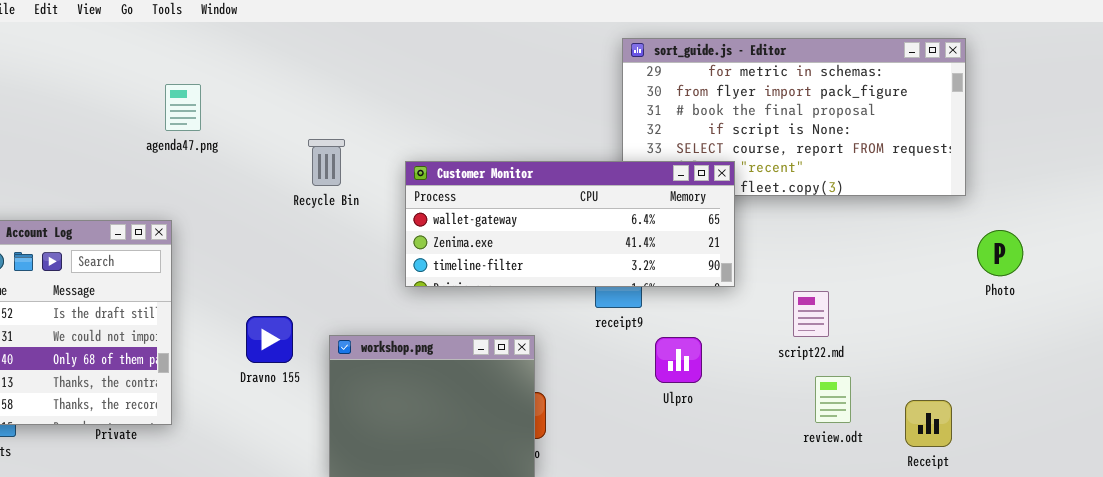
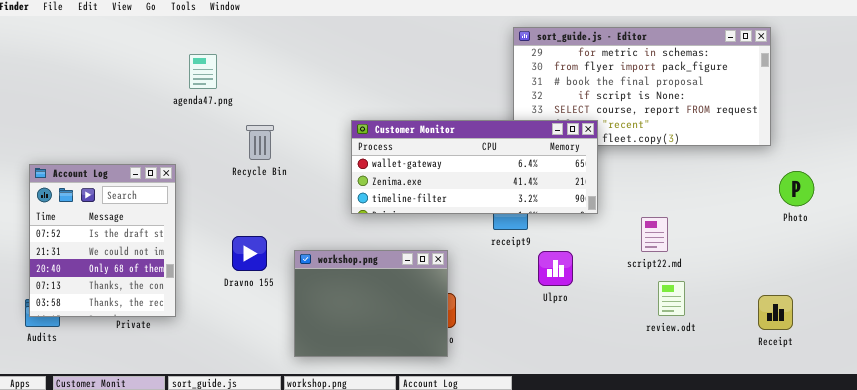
agenda47.png: [165,84,201,131] -> [189,54,217,89], moved
Recycle Bin: [308,139,345,186] -> [246,125,274,160], moved
Receipt: [905,400,952,447] -> [758,295,793,330], moved

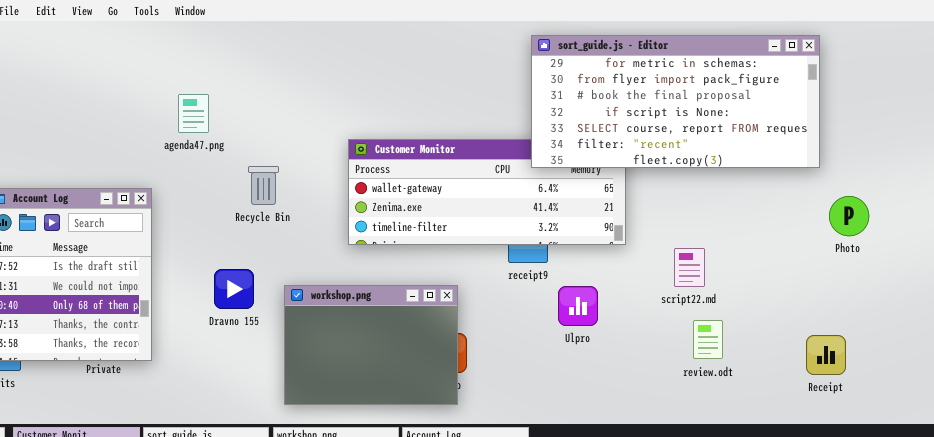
sort_guide.js - Editor: [513,27,771,146] -> [531,35,820,168], raised
agenda47.png: [189,54,217,89] -> [178,94,209,133], moved
Recycle Bin: [246,125,274,160] -> [248,166,279,205], moved

